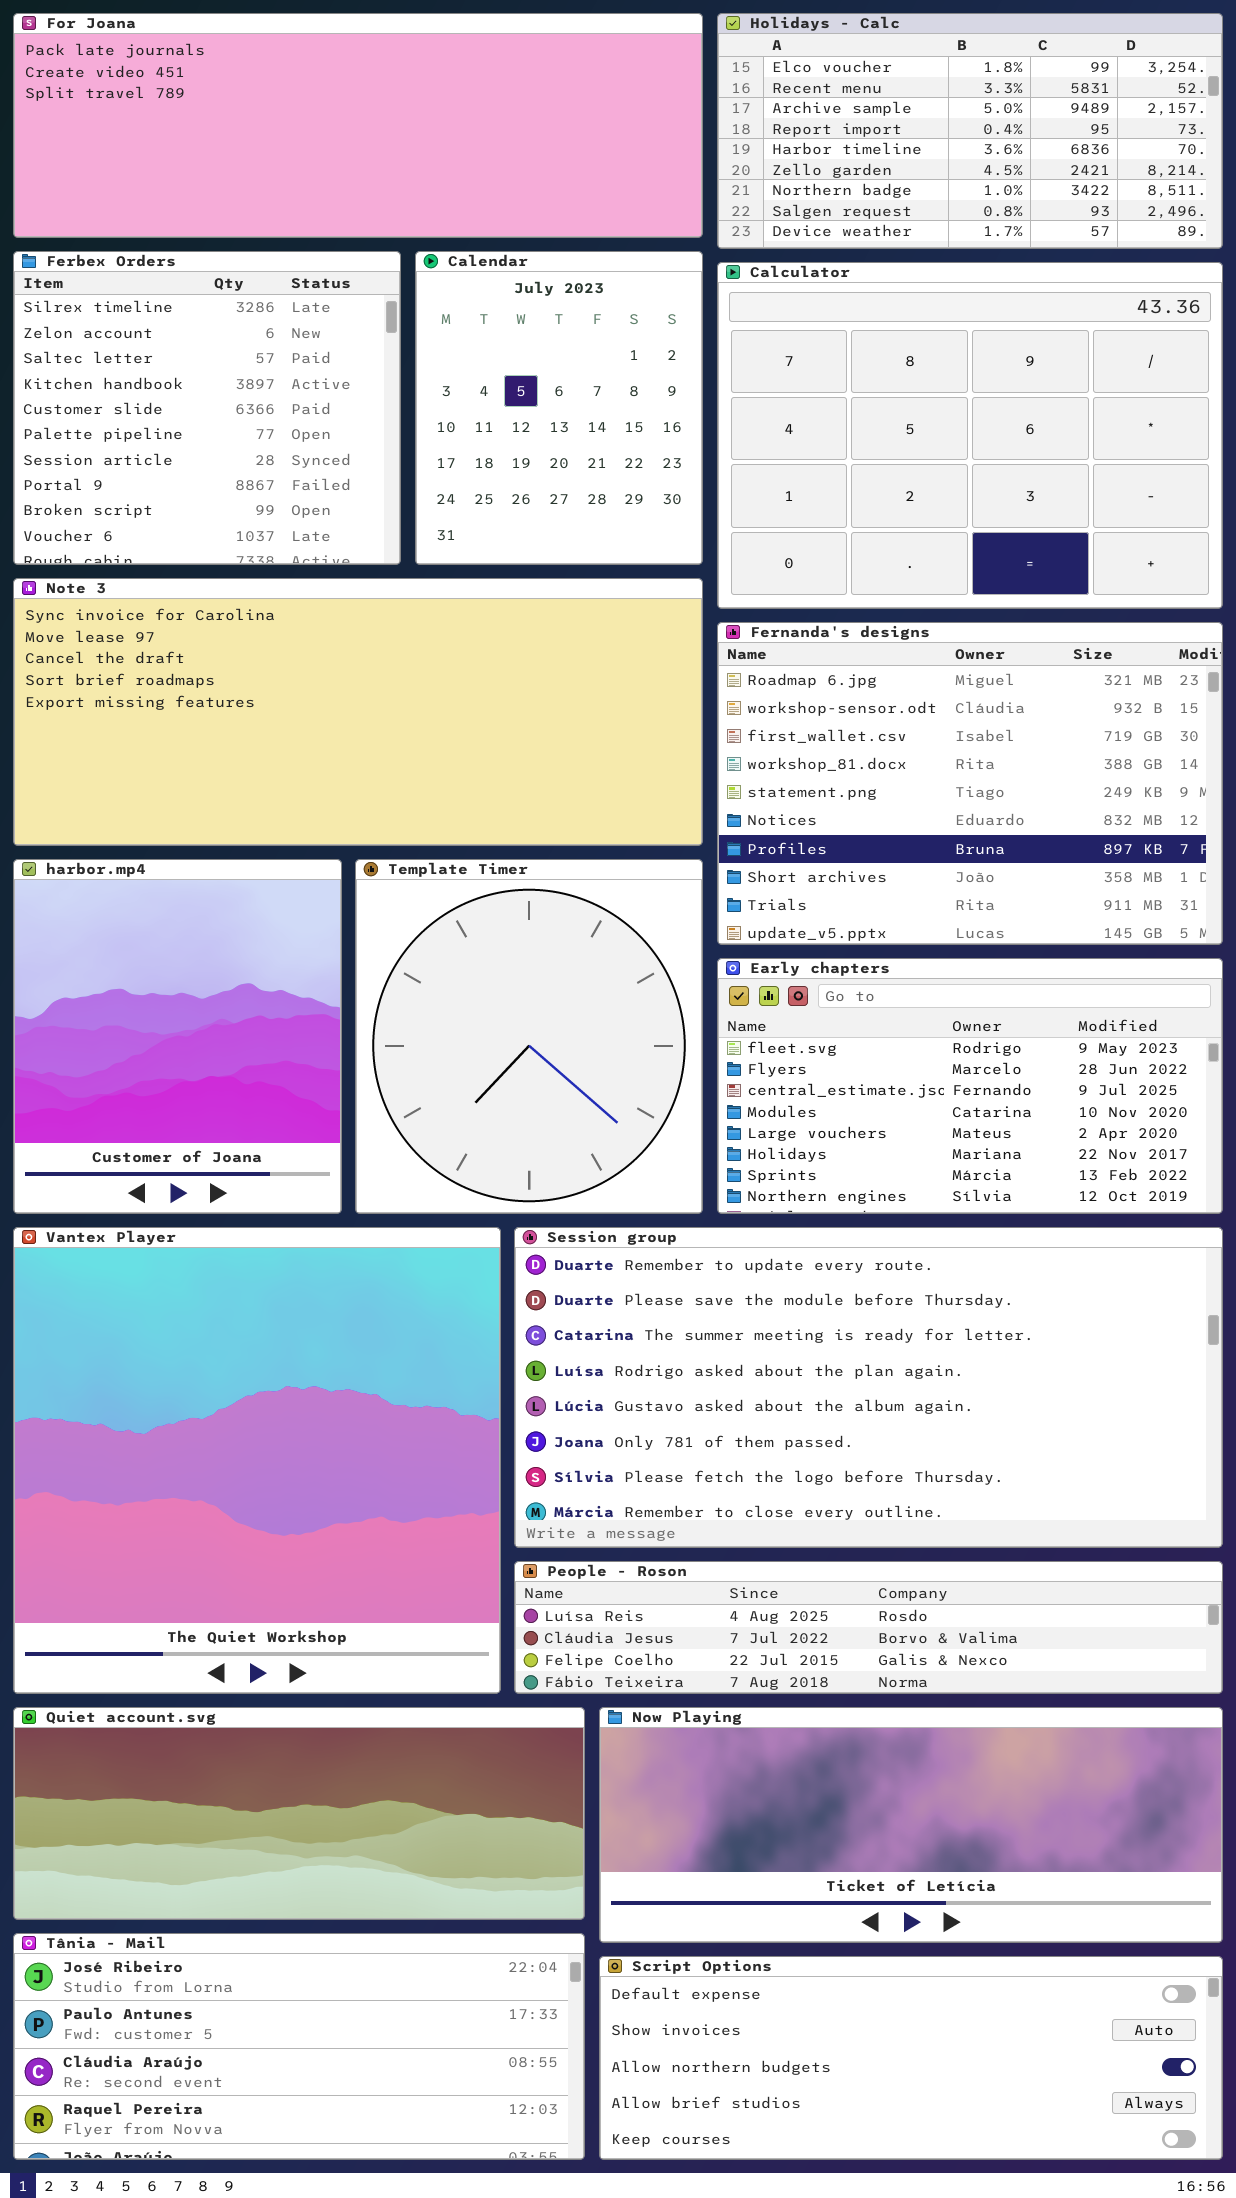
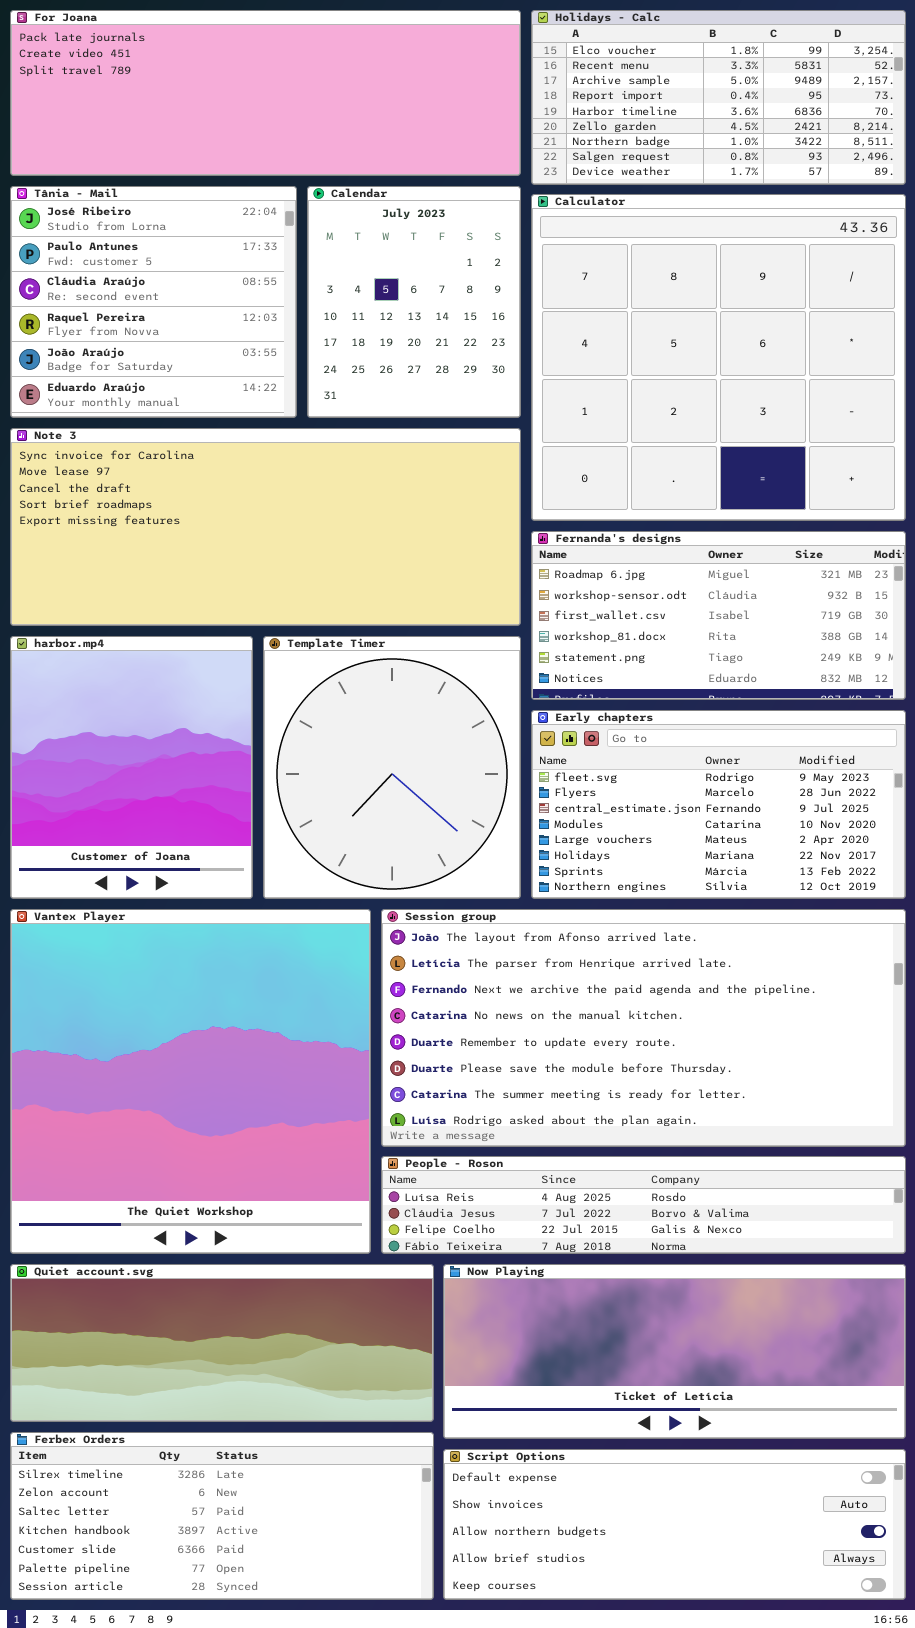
Ferbex Orders: [13,251,401,565] -> [10,1432,434,1600], moved, resized
Calculator: [717,262,1223,609] -> [531,194,906,521], resized
Fernanda's designs: [717,622,1223,945] -> [531,531,906,700], resized
Session group: [514,1227,1223,1548] -> [381,909,906,1147], scrolled up 4 rows
Tânia - Mail: [13,1933,585,2160] -> [10,186,297,418], moved, resized

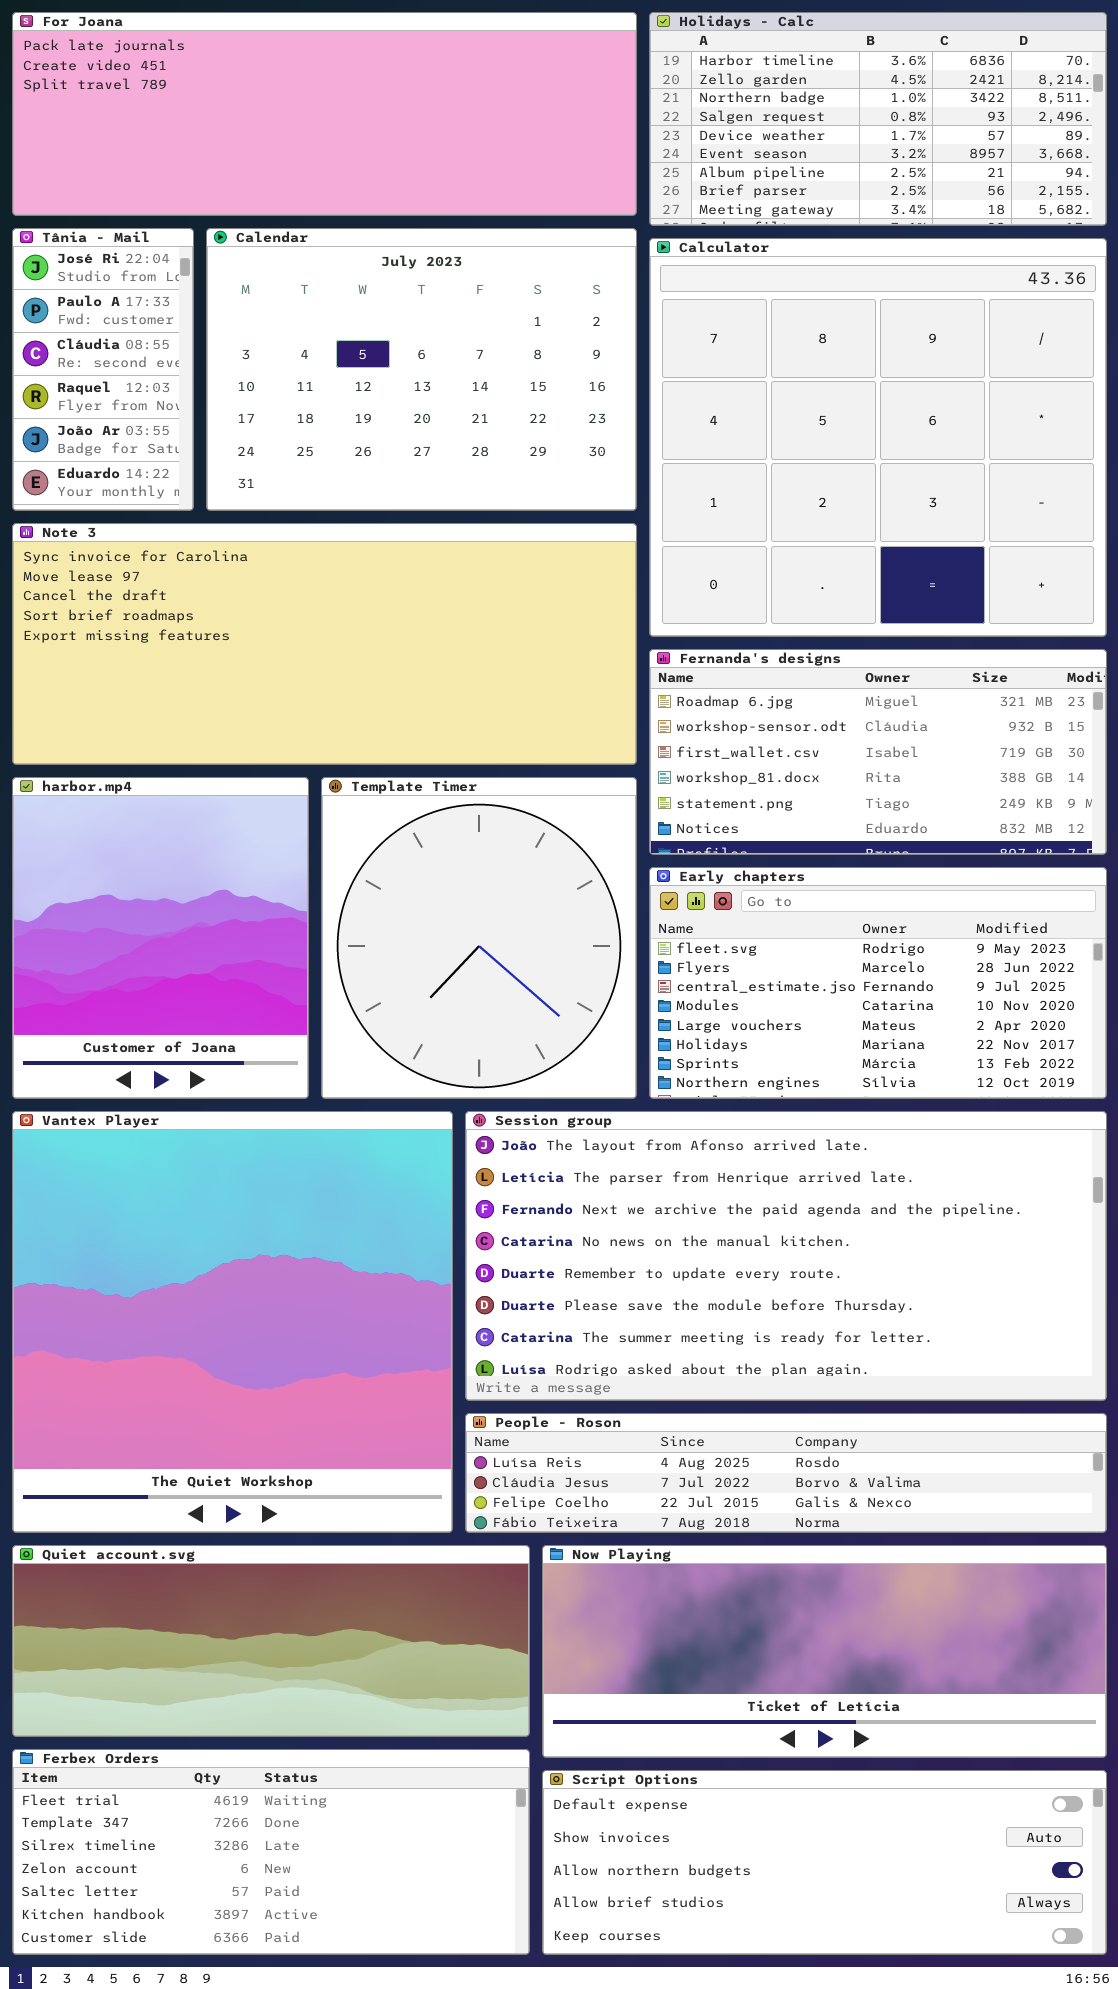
Holidays - Calc: [531,10,906,185] -> [649,12,1107,226], scrolled down 4 rows
Tânia - Mail: [10,186,297,418] -> [12,228,194,511], resized
Calendar: [307,186,521,418] -> [206,228,637,511], resized
Ferbex Orders: [10,1432,434,1600] -> [12,1749,530,1955], scrolled up 2 rows

